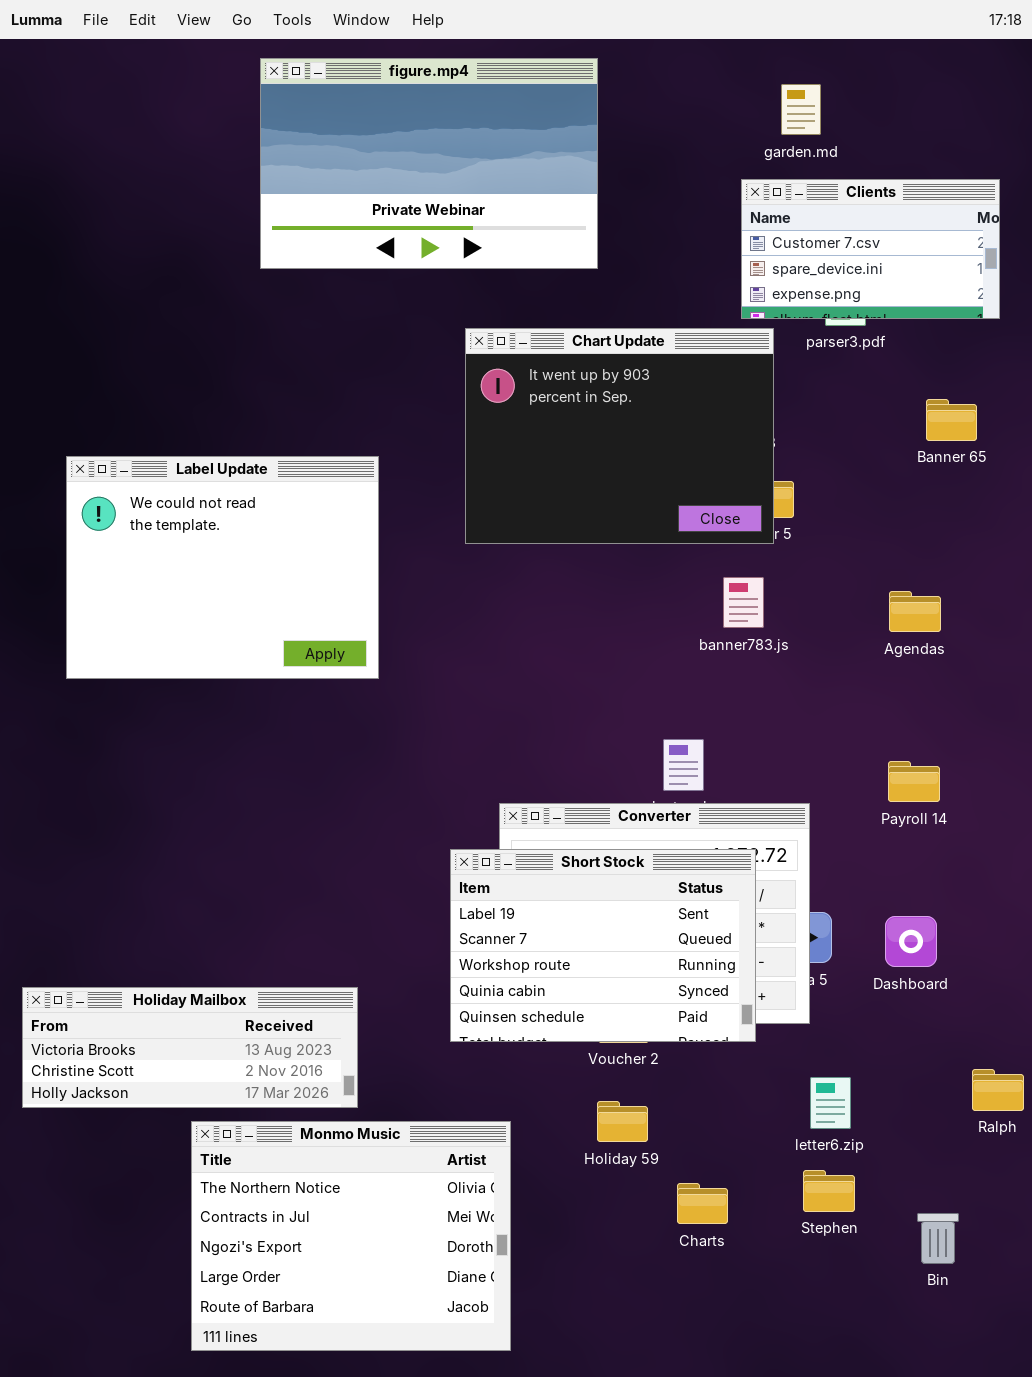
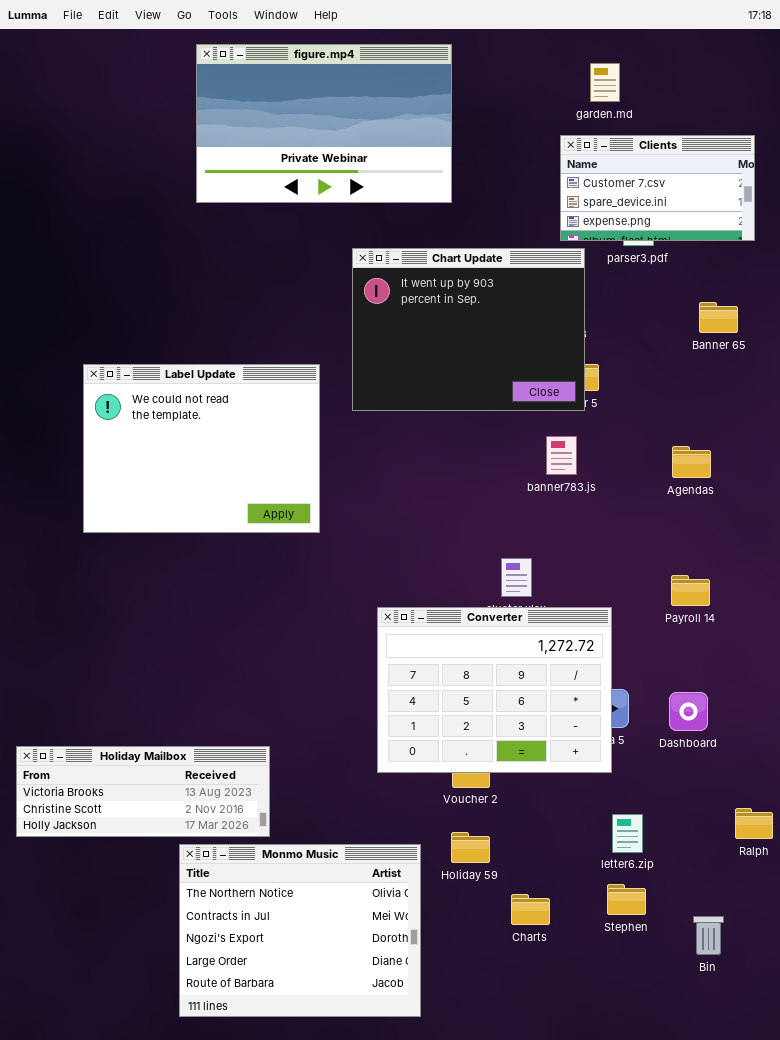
Label Update: [66,456,379,679] -> [83,364,320,533], moved
Short Stock: [450,849,756,1042] -> none, closed
Monmo Music: [191,1121,511,1351] -> [179,844,421,1017], moved

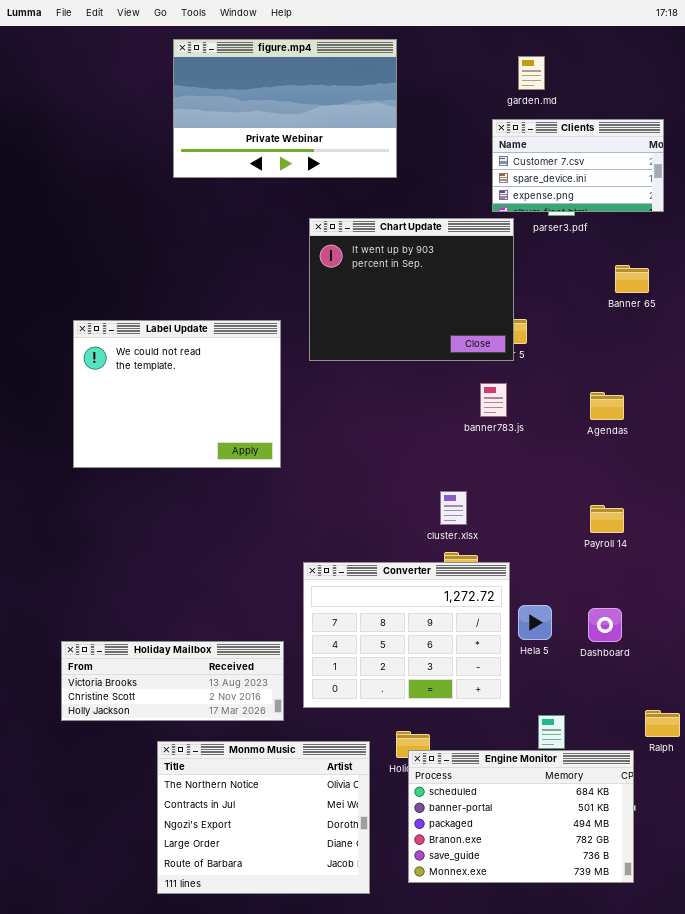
Converter: [377,607,612,773] -> [303,562,510,708], moved
Holiday Mailbox: [16,746,270,837] -> [61,641,284,721], moved
Engine Monitor: none -> [408,750,634,883], opened

